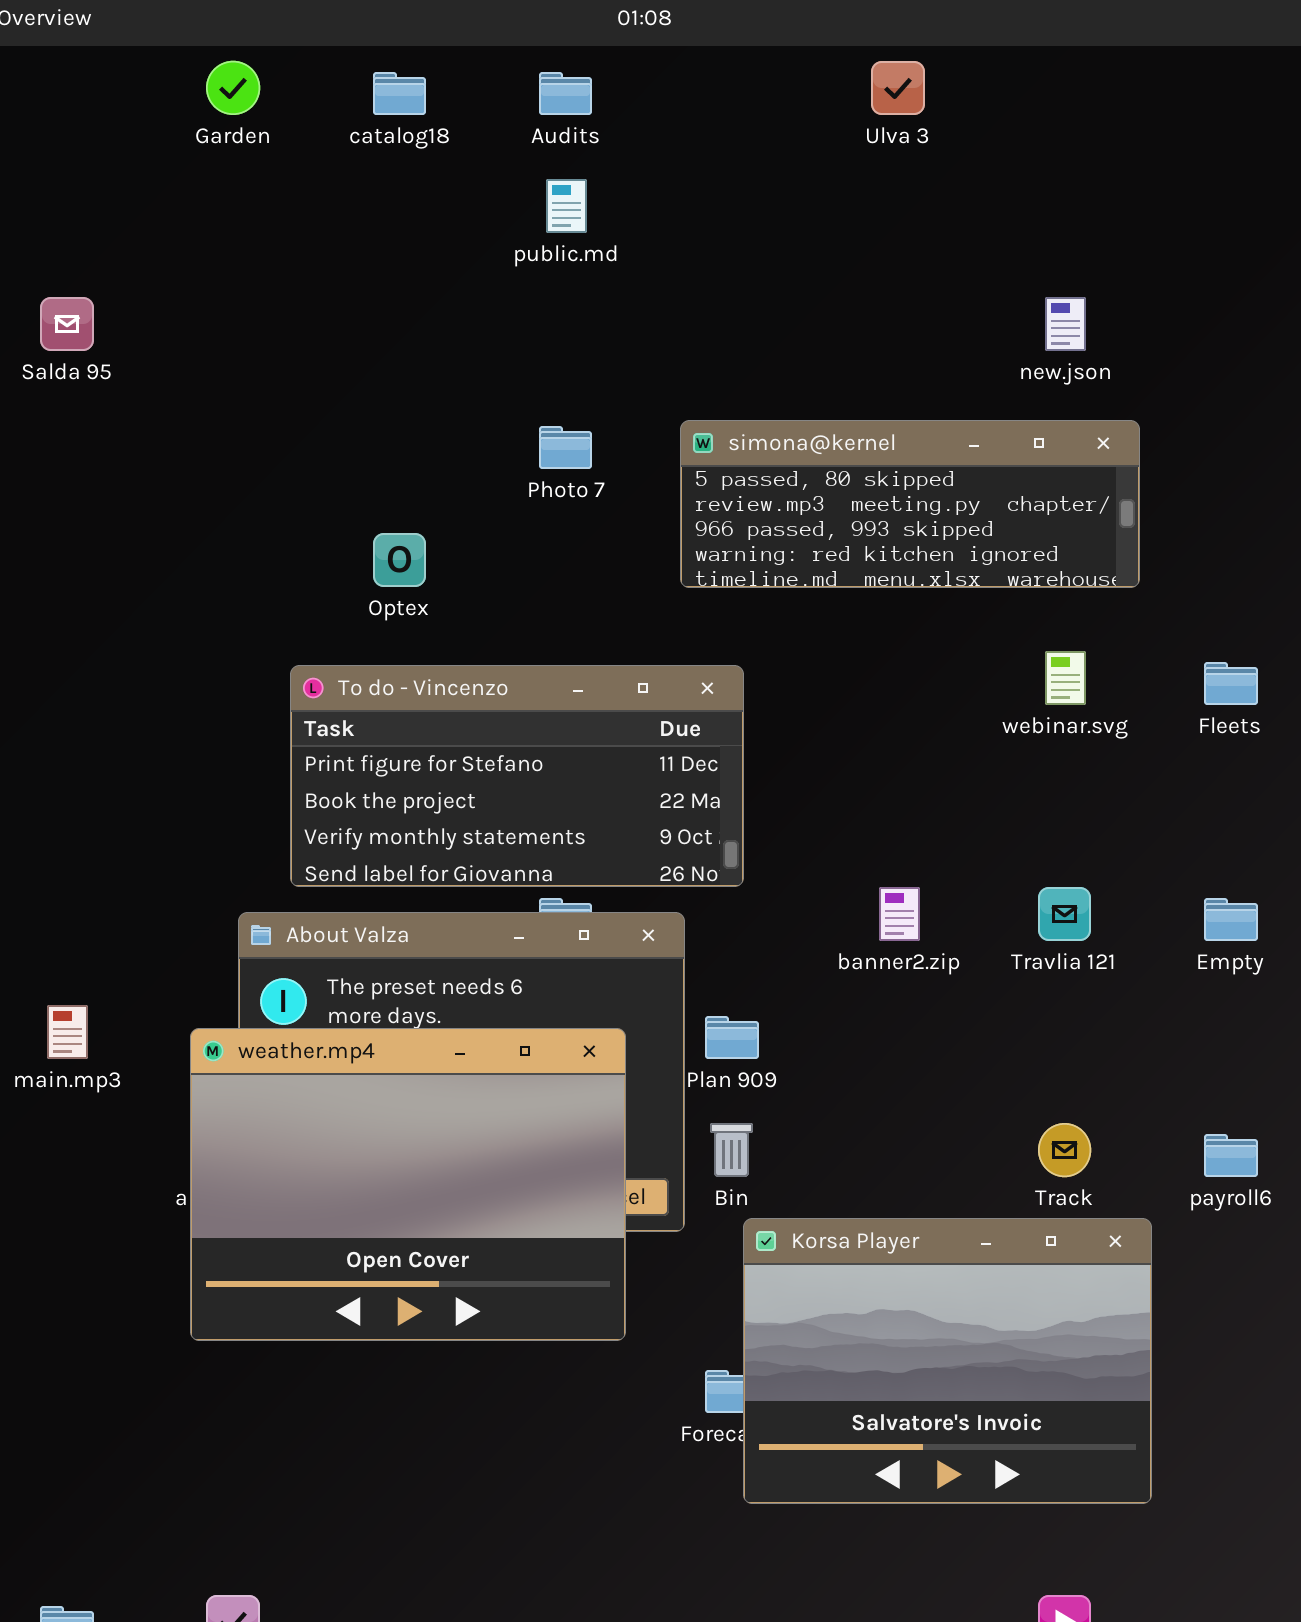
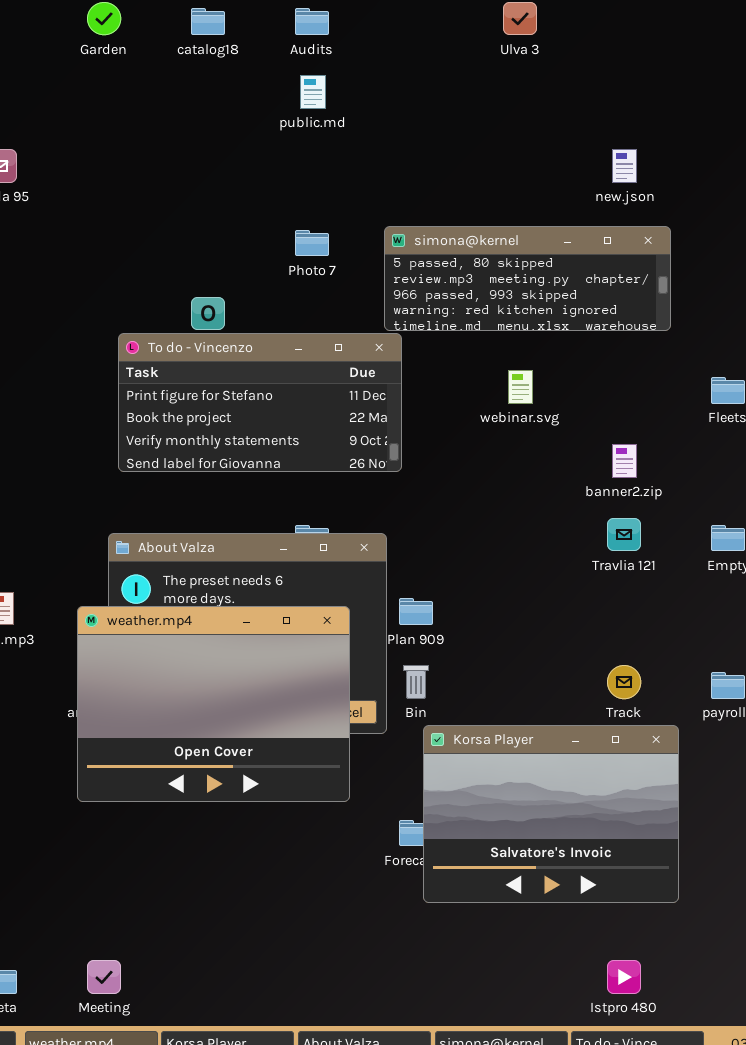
webinar.svg: [1045,651,1086,705] -> [508,370,533,404], moved
To do - Vincenzo: [290,665,744,887] -> [118,333,402,472], moved
banner2.zip: [879,887,920,941] -> [612,444,637,478], moved

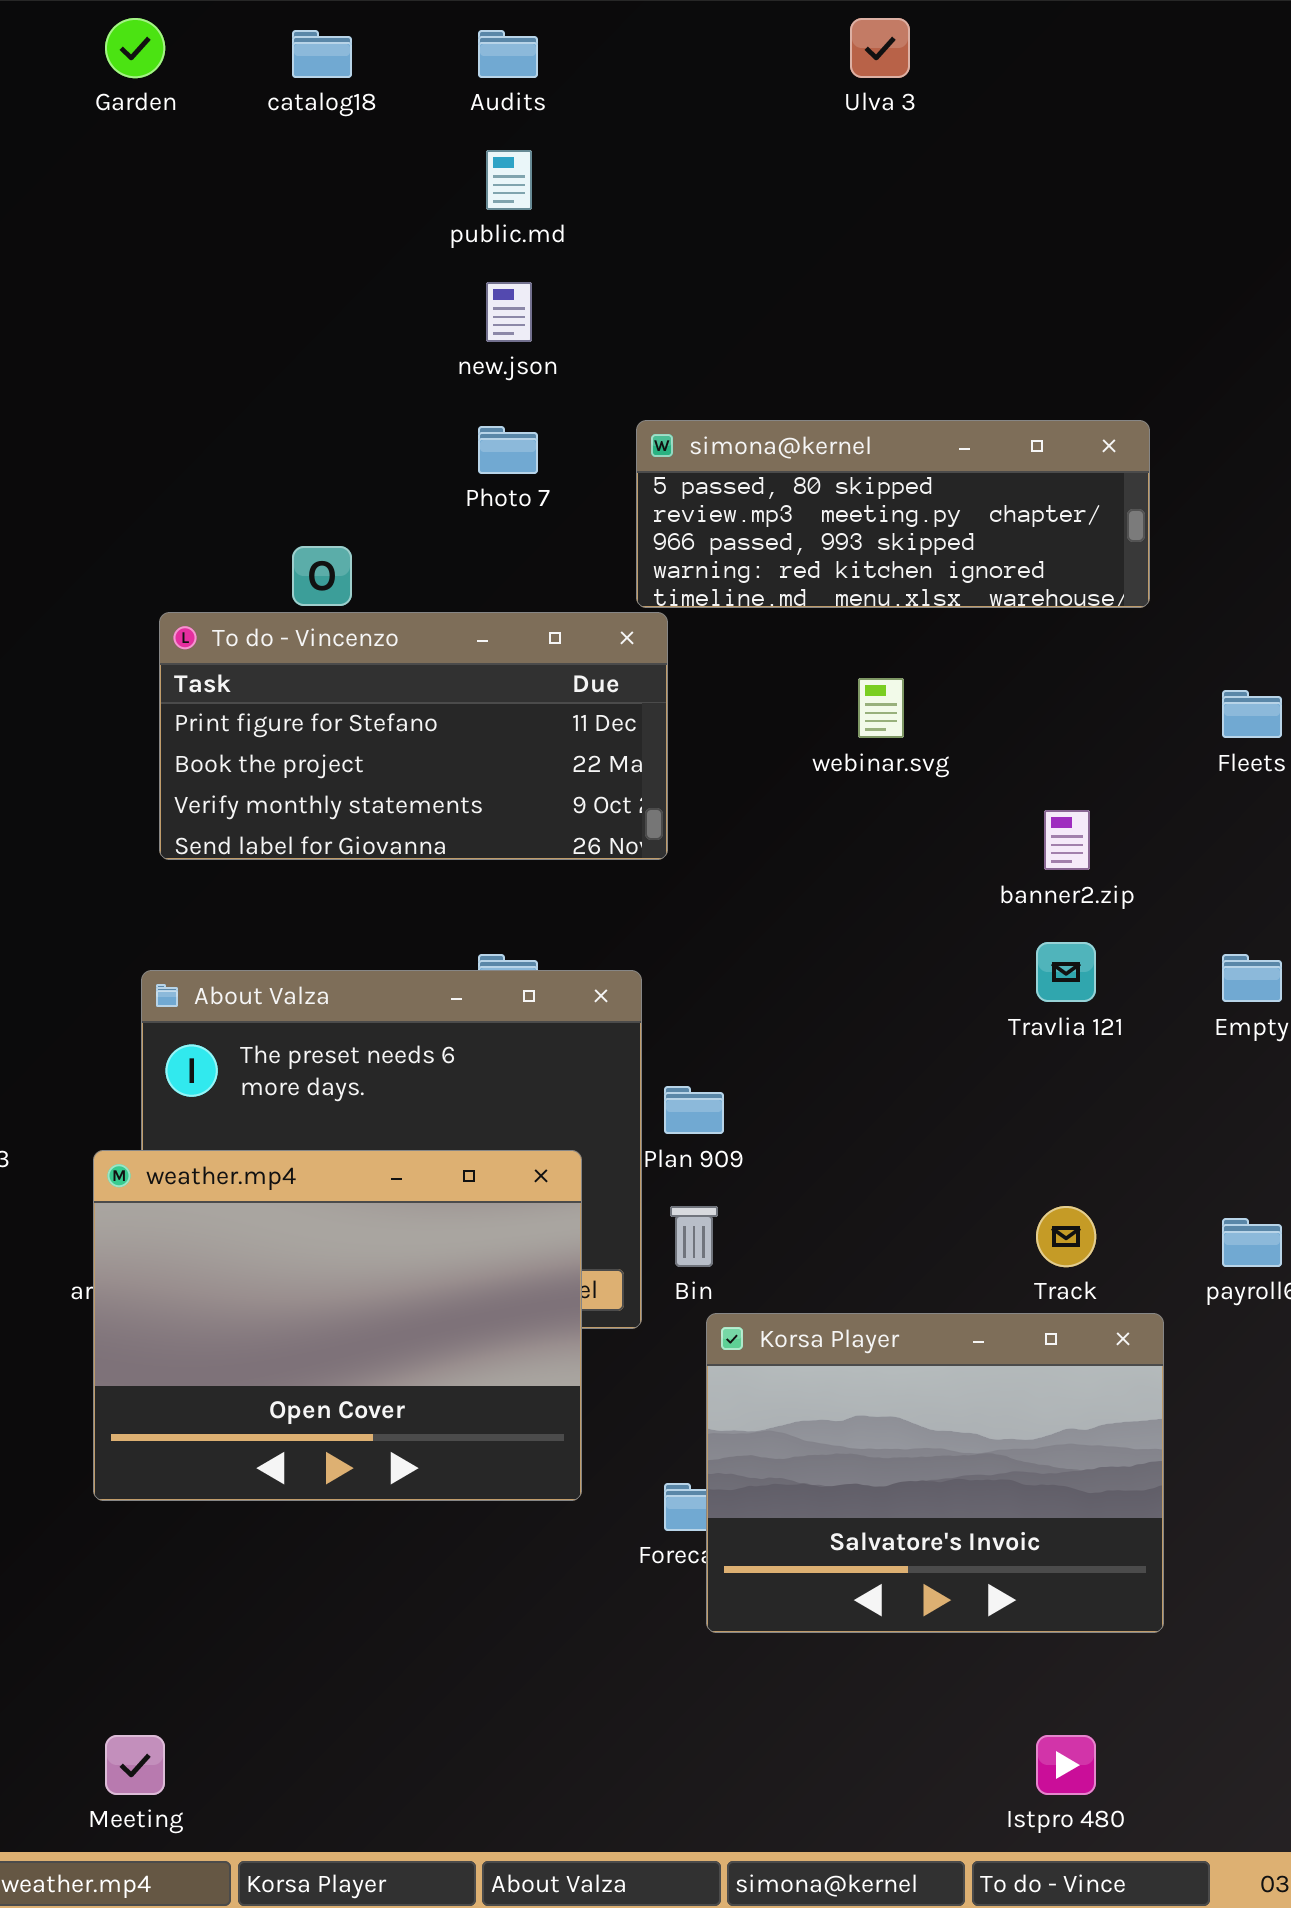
new.json: [612,149,637,183] -> [486,282,532,342], moved
weather.mp4: [77,606,350,802] -> [93,1150,582,1501], moved

